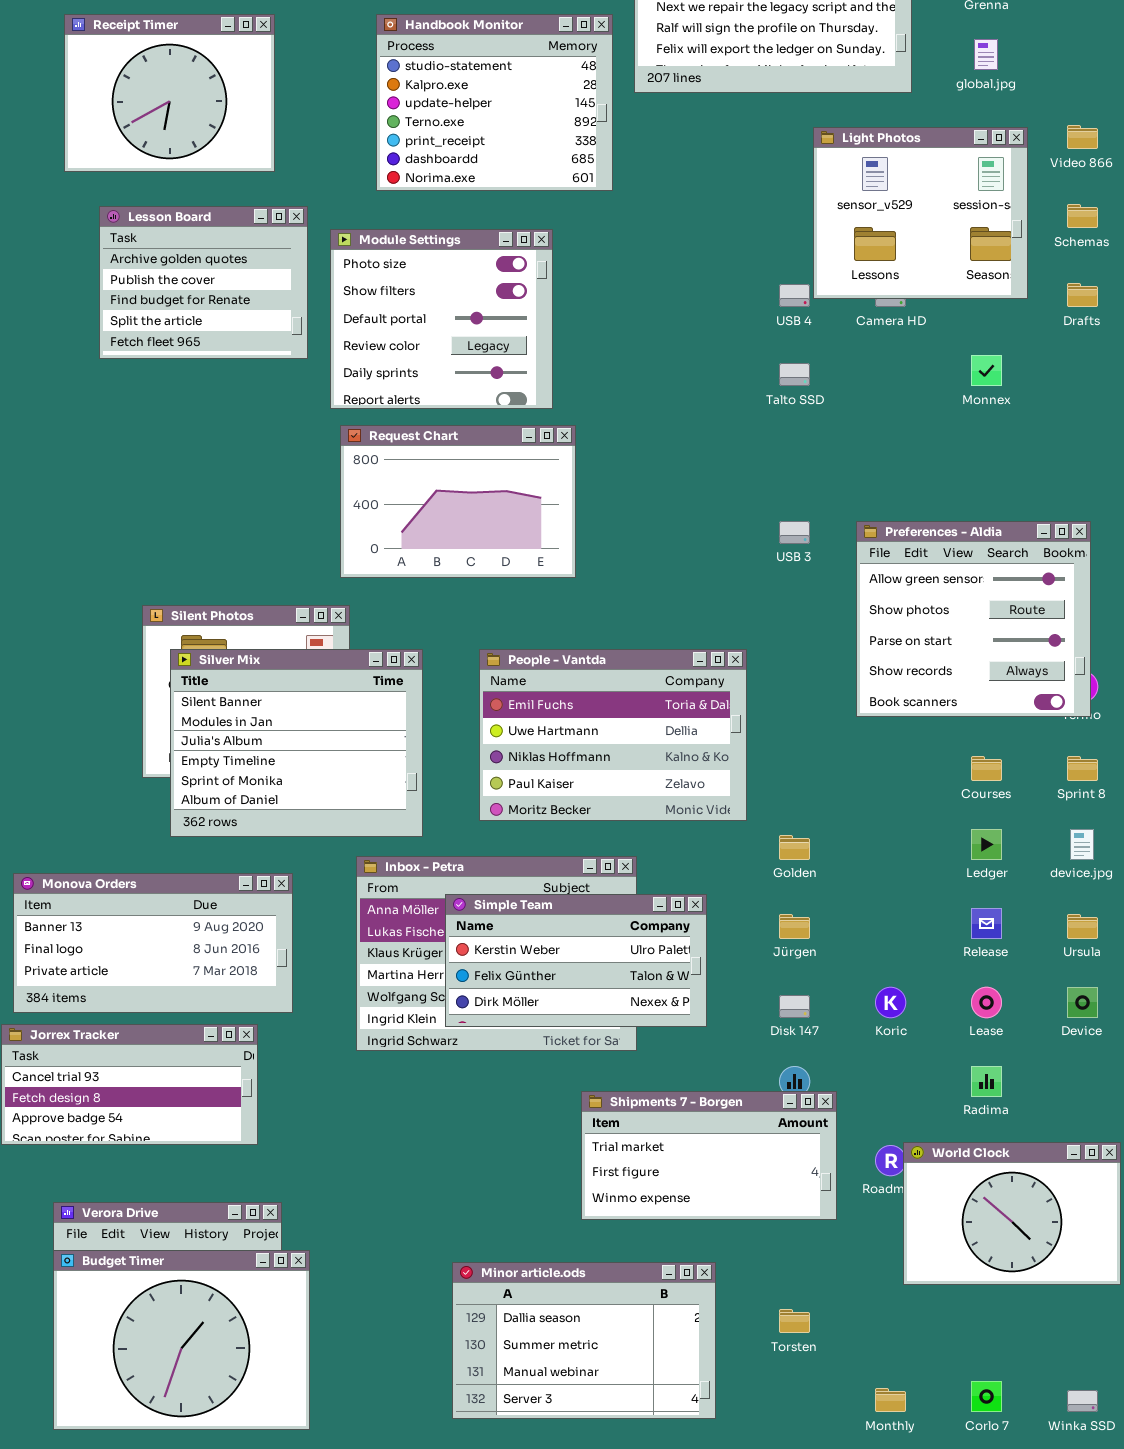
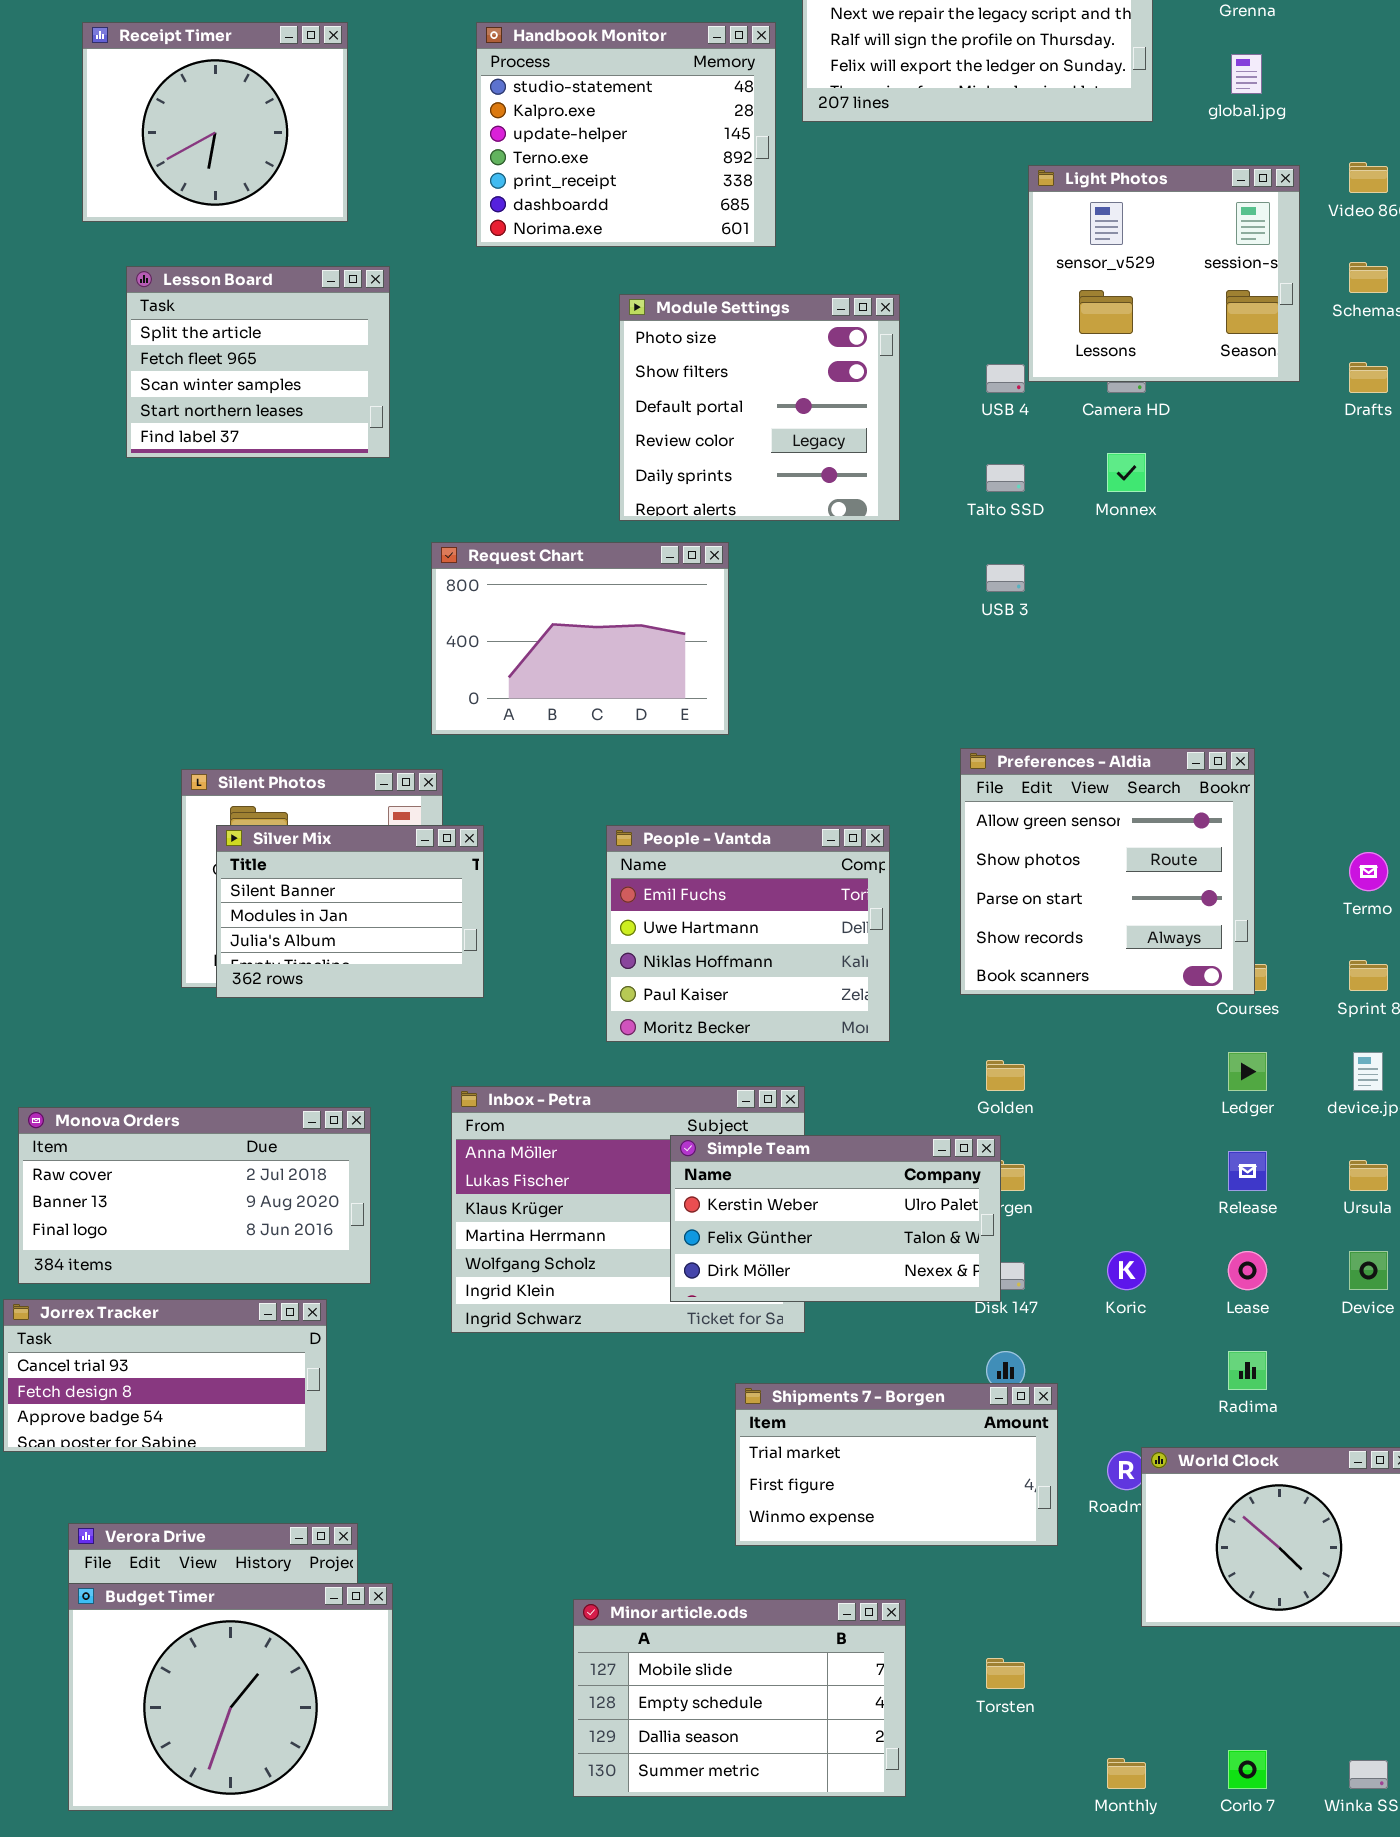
Lesson Board: [99,206,308,359] -> [126,266,390,458], scrolled down 3 rows
Module Settings: [330,229,553,409] -> [619,294,900,521], moved
Monnex: [971,355,1002,386] -> [1107,453,1146,492], moved
USB 3: [779,521,810,544] -> [986,564,1025,592], moved
Preferences - Aldia: [856,521,1091,717] -> [960,748,1255,995], moved
Silver Mix: [170,649,423,837] -> [216,825,484,998], resized
People - Vantda: [479,649,747,821] -> [606,825,890,1042], resized
Monova Orders: [13,873,293,1013] -> [18,1107,371,1284], scrolled up 1 row
Simple Team: [445,894,707,1027] -> [670,1135,1001,1302], moved
Minor article.ods: [452,1262,716,1419] -> [573,1599,906,1797], scrolled up 2 rows

